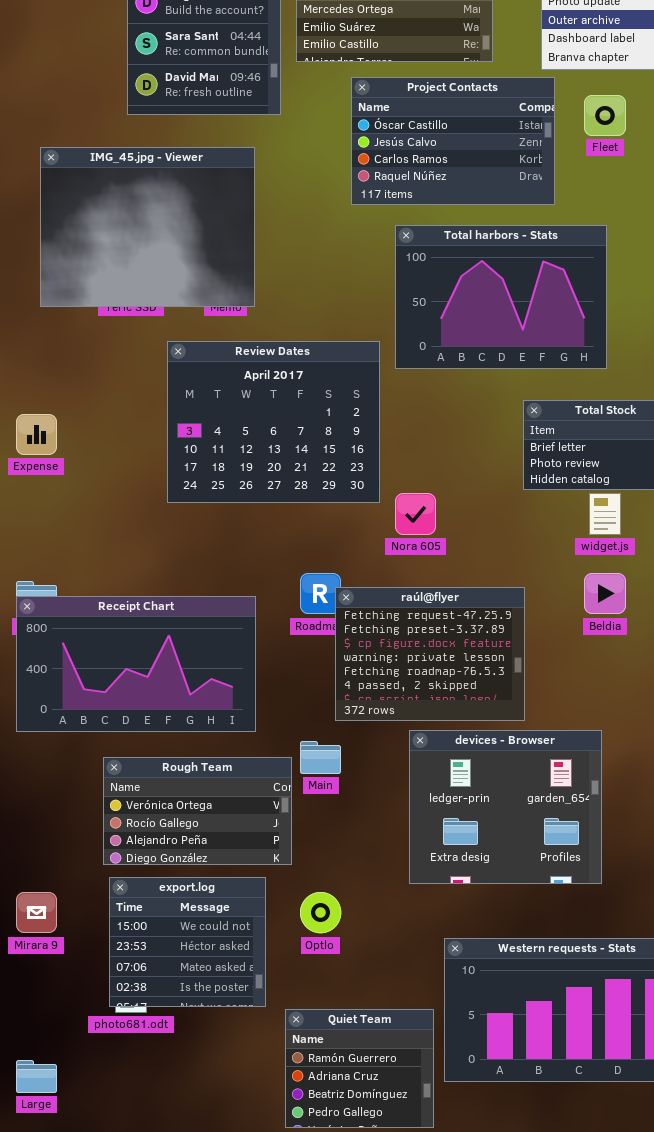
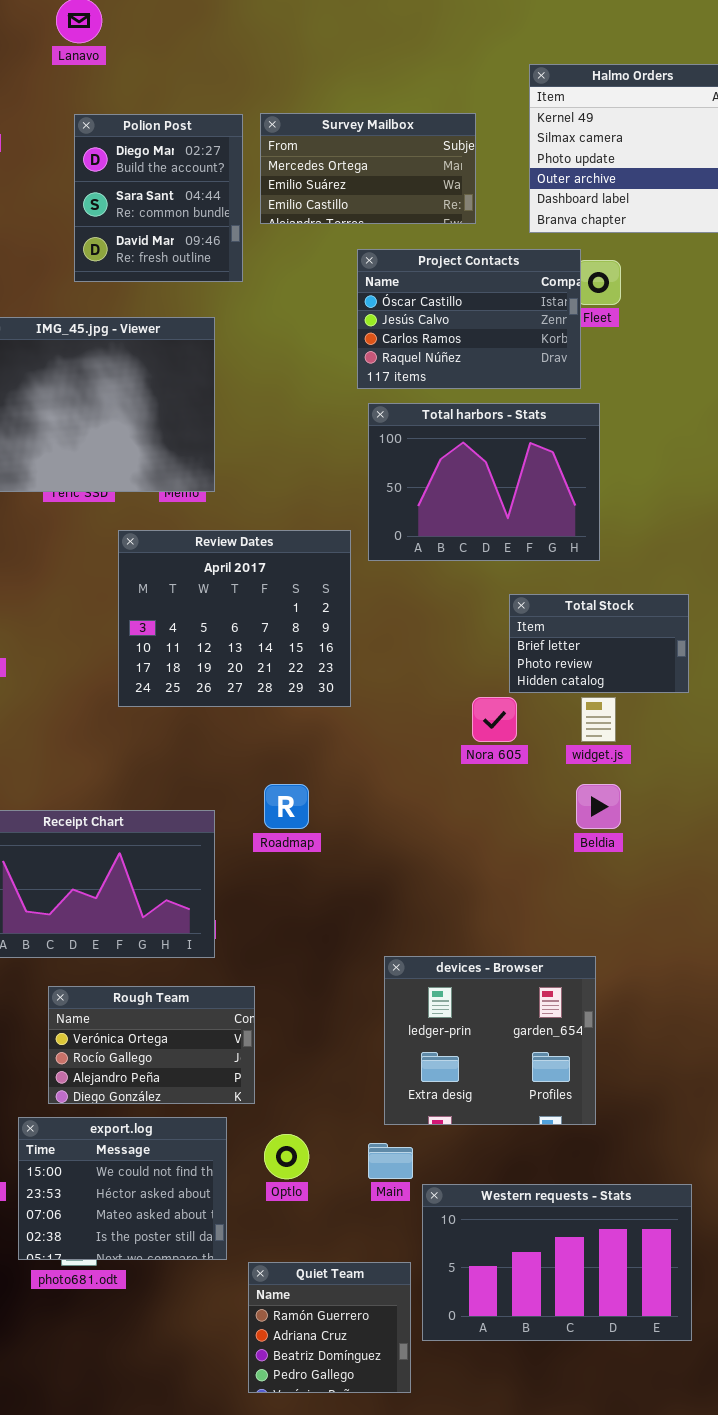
Project Contacts: [351,77,555,205] -> [357,249,581,389], moved
Nora 605: [395,493,436,535] -> [472,697,517,742], moved
raúl@flyer: [335,587,525,721] -> none, closed
Main: [300,741,341,774] -> [368,1143,413,1179], moved
export.log: [109,877,266,1007] -> [18,1117,227,1260], resized

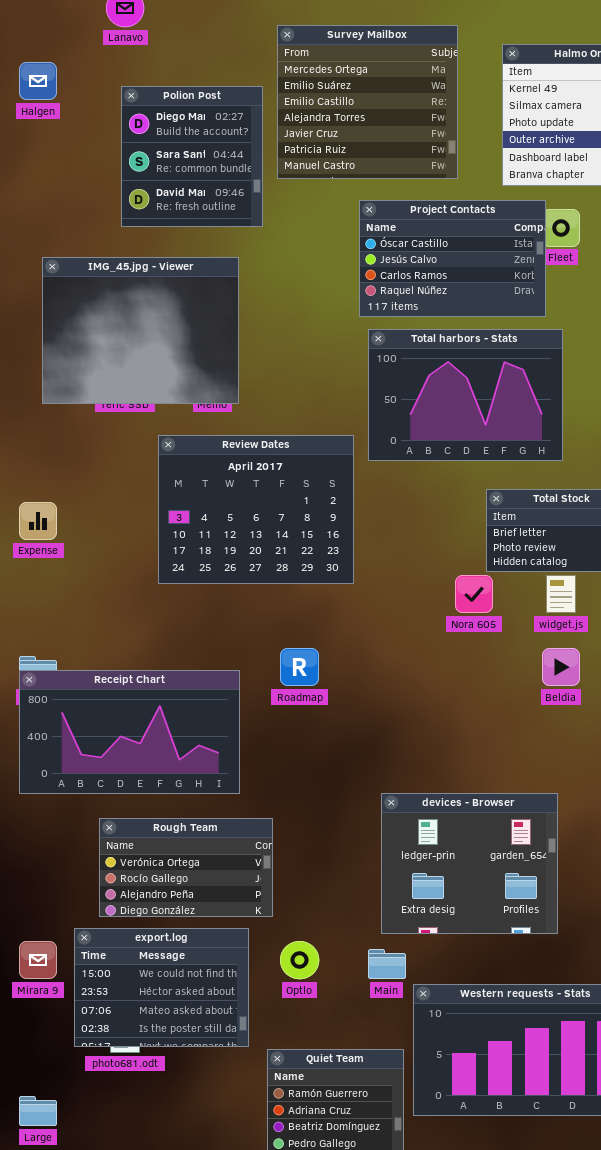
Survey Mailbox: [260,113,476,224] -> [277,25,458,179], resized

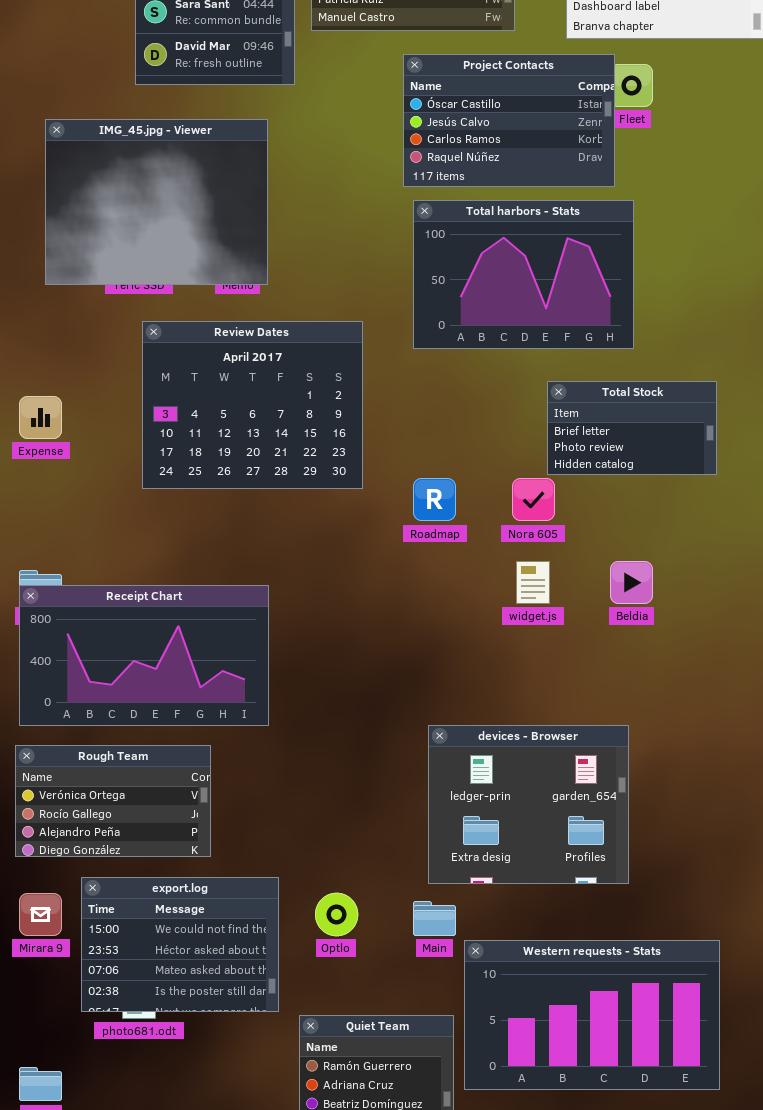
Review Dates: [158,435,354,584] -> [142,321,363,489], moved
widget.js: [546,575,576,613] -> [516,561,550,604], moved
Roadmap: [280,648,319,686] -> [413,478,456,521], moved
Rough Team: [99,818,273,917] -> [15,745,211,857], moved

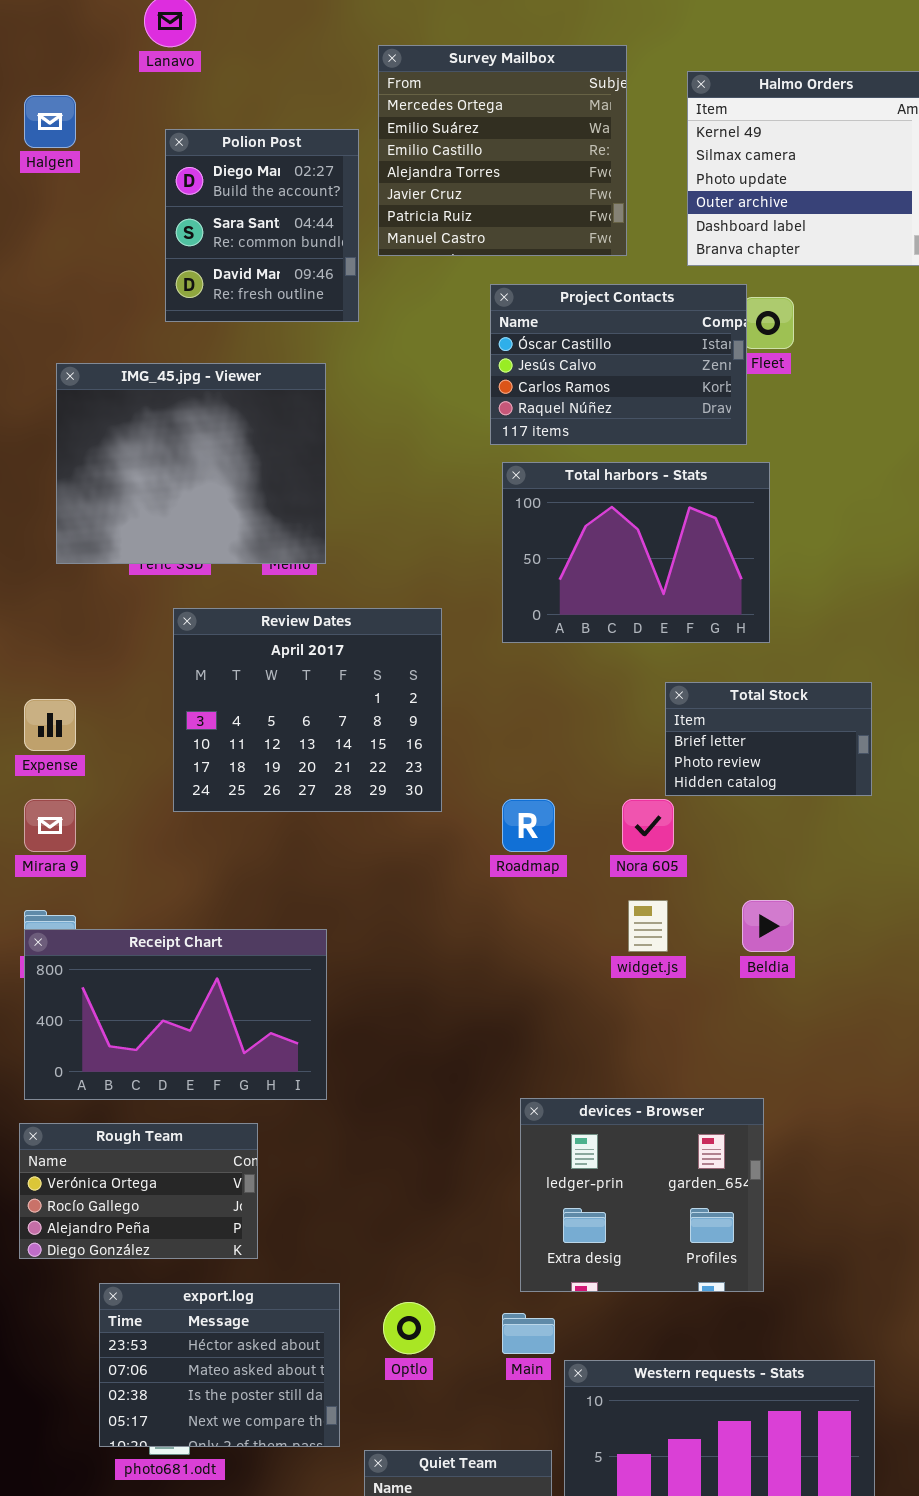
export.log: [81,877,279,1012] -> [99,1283,340,1447], scrolled down 1 row
Mirara 9: [19,893,62,936] -> [24,799,76,852], moved

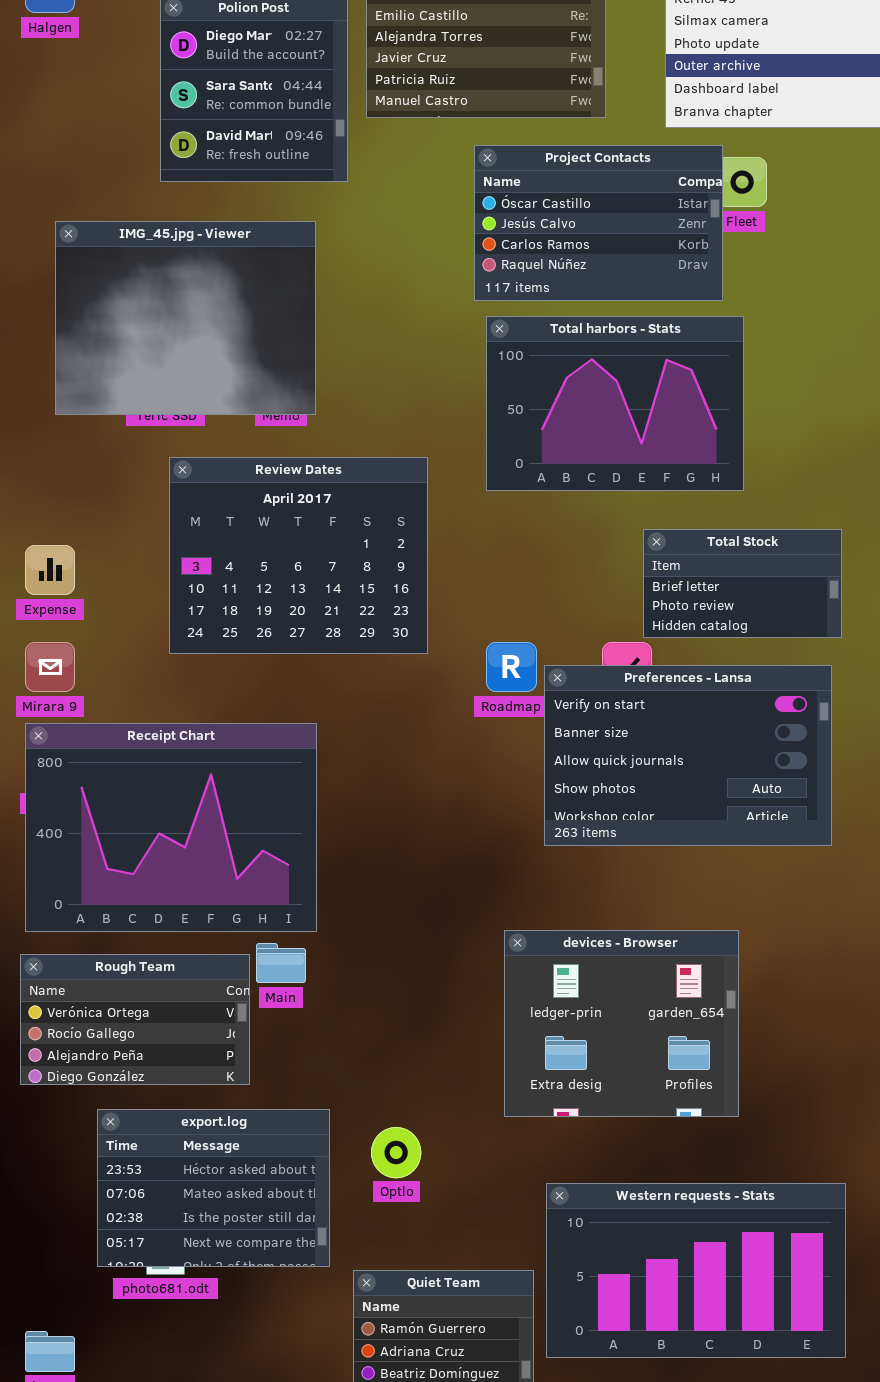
Preferences - Lansa: none -> [544,665,832,846], opened
Receipt Chart: [24,929,327,1100] -> [25,723,317,932], resized
Main: [502,1313,555,1354] -> [256,943,306,983], moved

